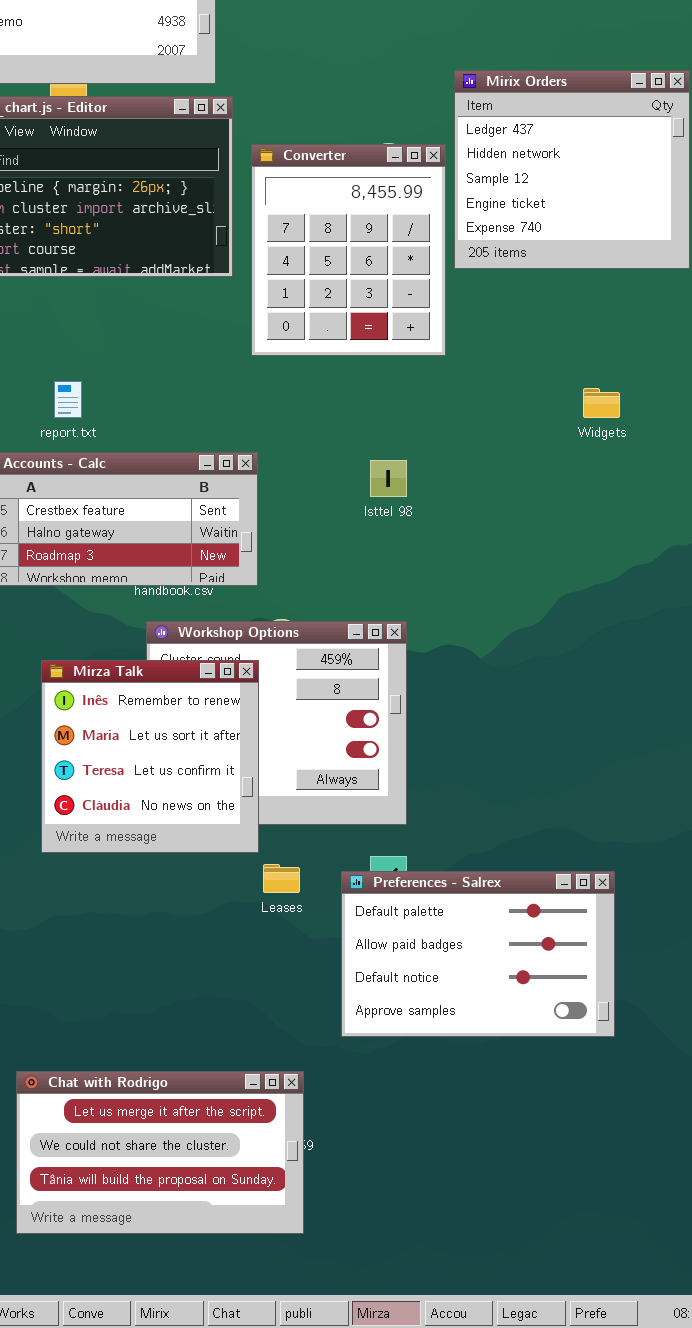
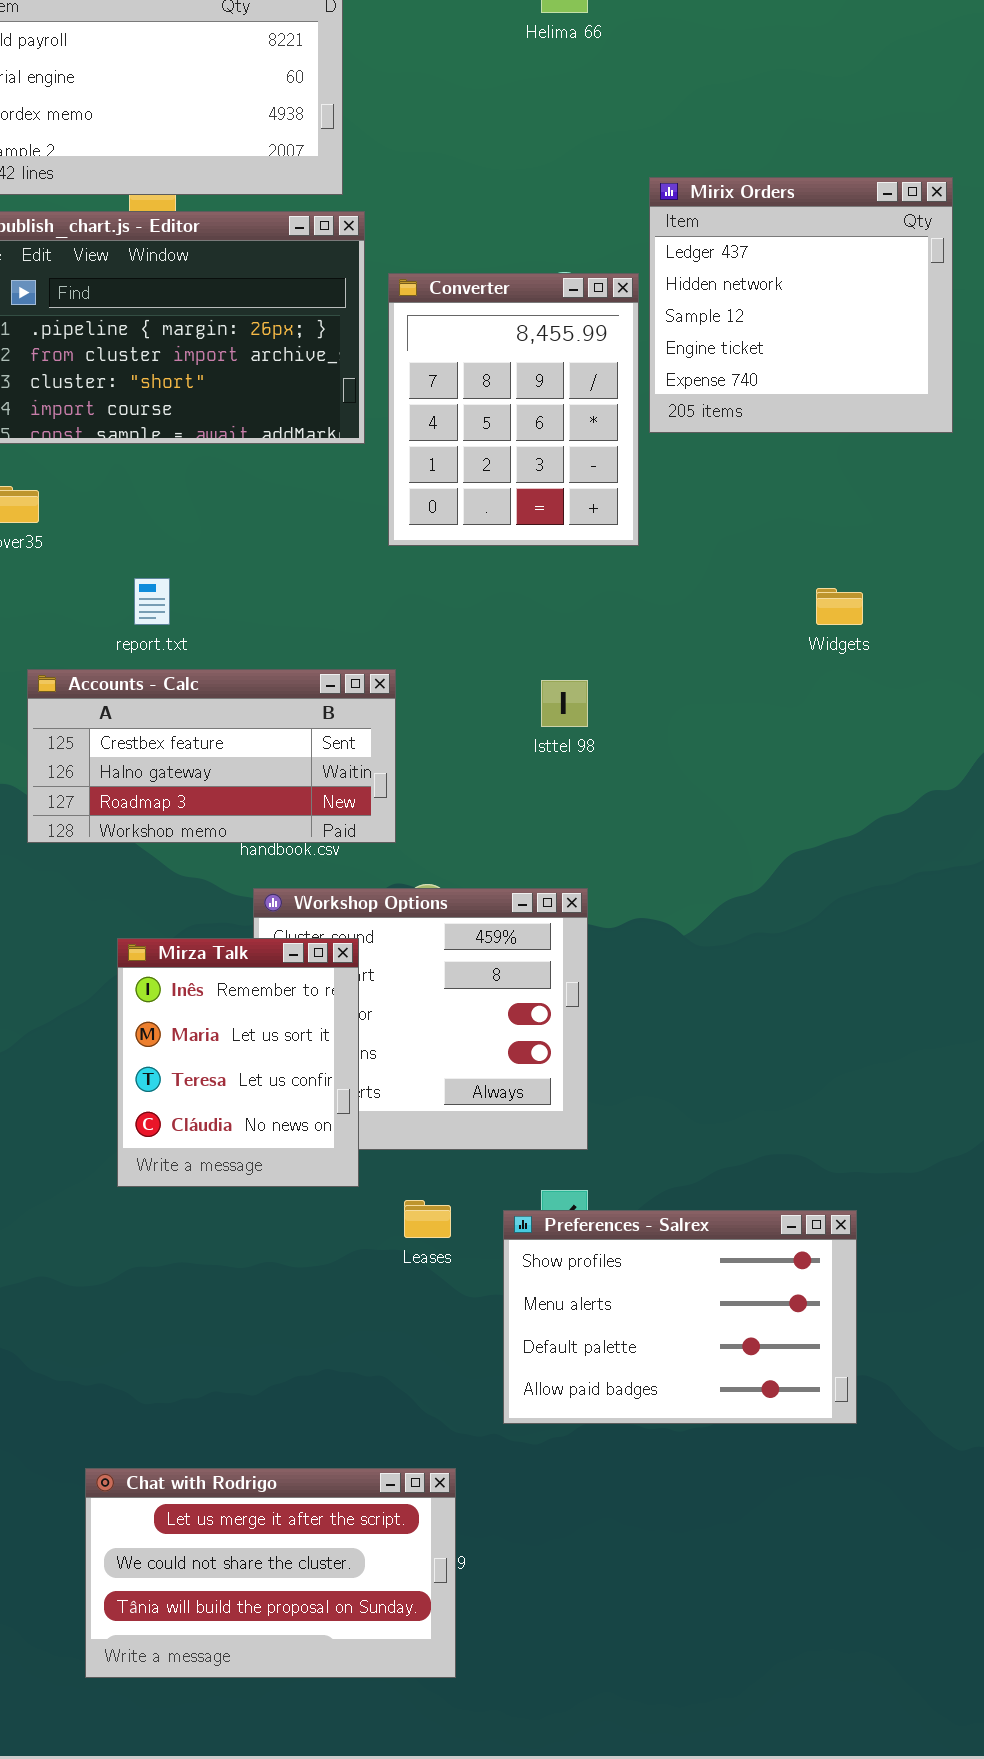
Mirza Talk: [41,660,259,853] -> [117,938,359,1187], resized
Preferences - Salrex: [341,871,615,1037] -> [503,1210,857,1424], scrolled up 2 rows

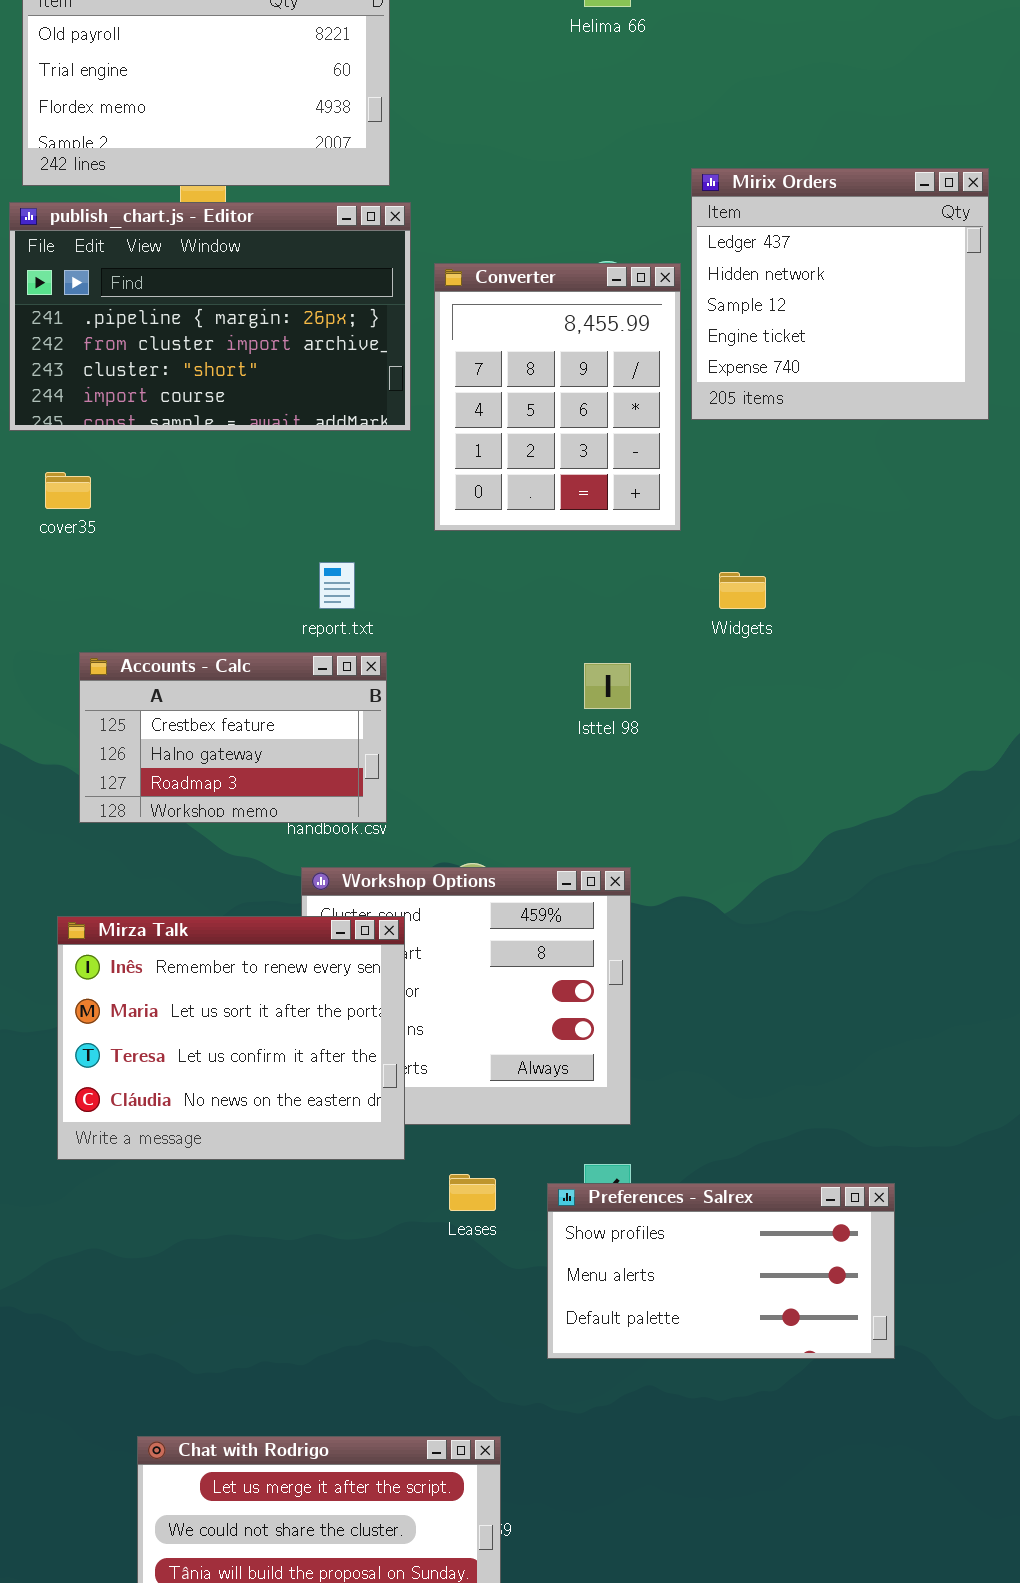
report.txt: [134,578,170,625] -> [319,562,355,609], moved
Widgets: [816,588,863,625] -> [719,572,766,609], moved
Accounts - Calc: [27,669,396,843] -> [79,652,387,823], resized
Mirza Talk: [117,938,359,1187] -> [57,916,405,1160], resized
Preferences - Salrex: [503,1210,857,1424] -> [547,1183,895,1359], resized

